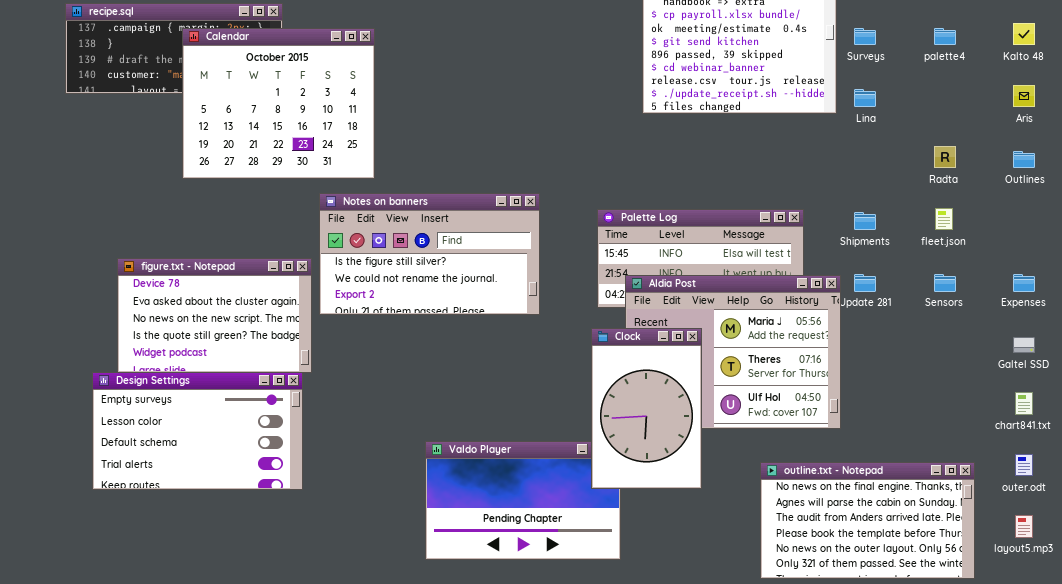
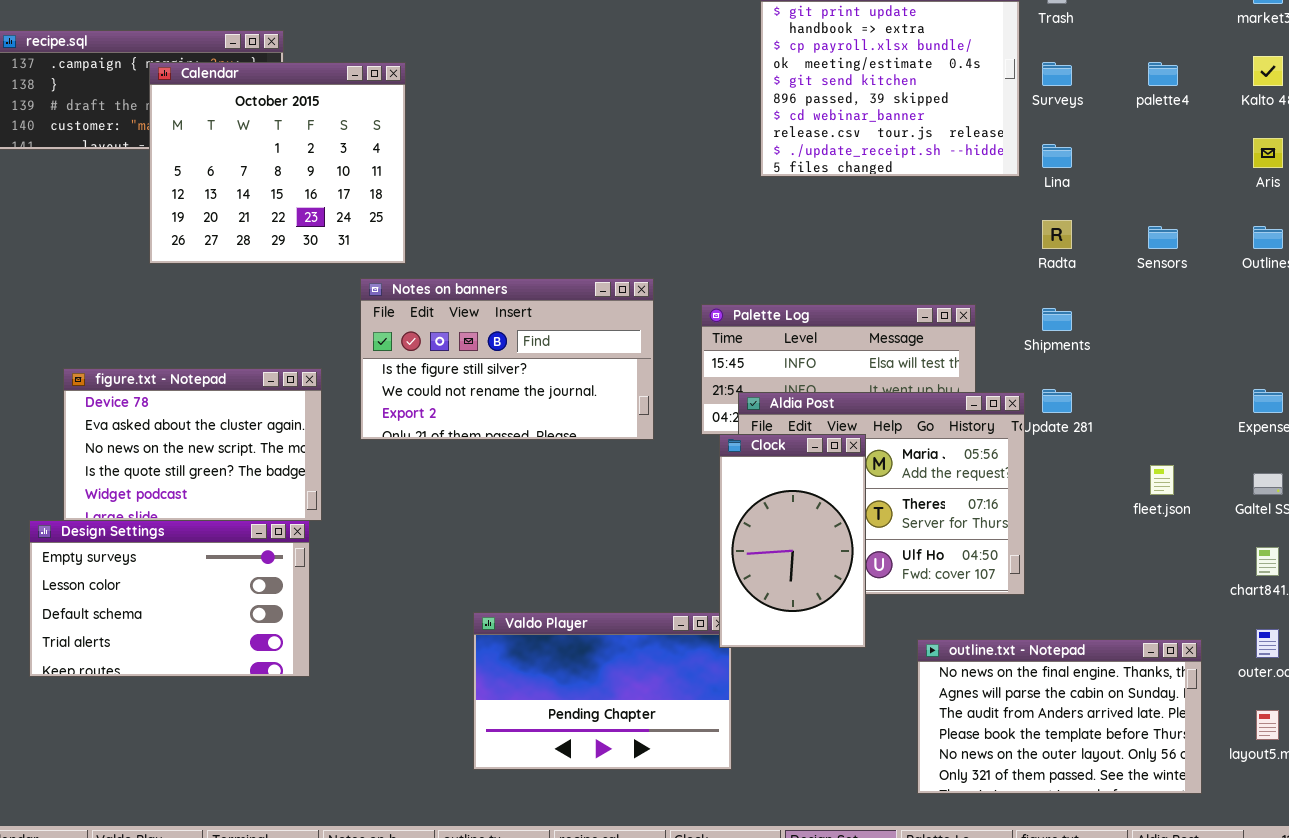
Radta: [934,146,956,168] -> [1042,220,1072,249], moved
Notes on banners: [319,193,540,315] -> [360,278,654,440], moved
fleet.json: [935,208,953,230] -> [1150,465,1174,495], moved
Sensors: [934,274,956,292] -> [1148,226,1178,249], moved
Clock: [591,328,702,489] -> [719,434,866,648], moved

